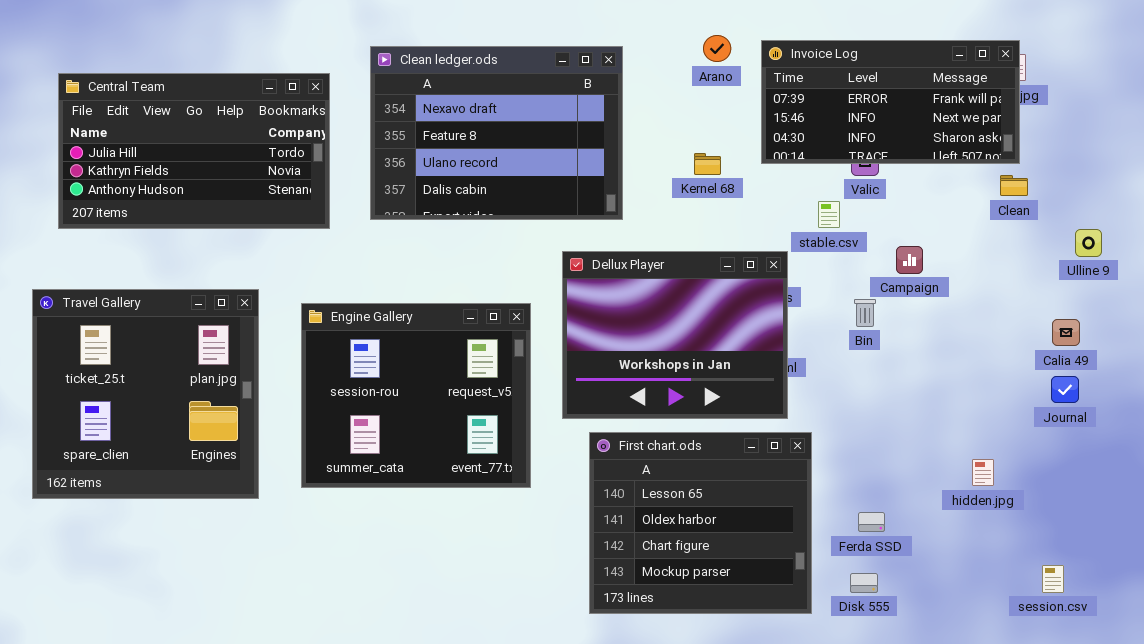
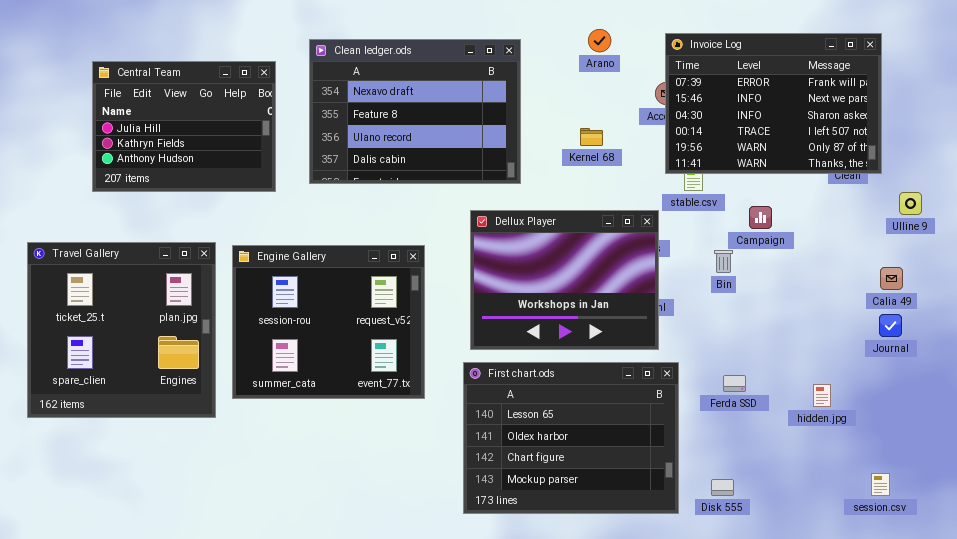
Invoice Log: [761,40,1020,164] -> [665,33,882,174], moved, resized
Central Team: [58,73,330,229] -> [92,61,276,192], resized
Engine Gallery: [301,303,531,488] -> [232,245,425,399], moved
First chart.ods: [589,432,812,614] -> [463,362,679,514], resized
Ferda SSD: [858,512,885,532] -> [723,375,746,392], moved

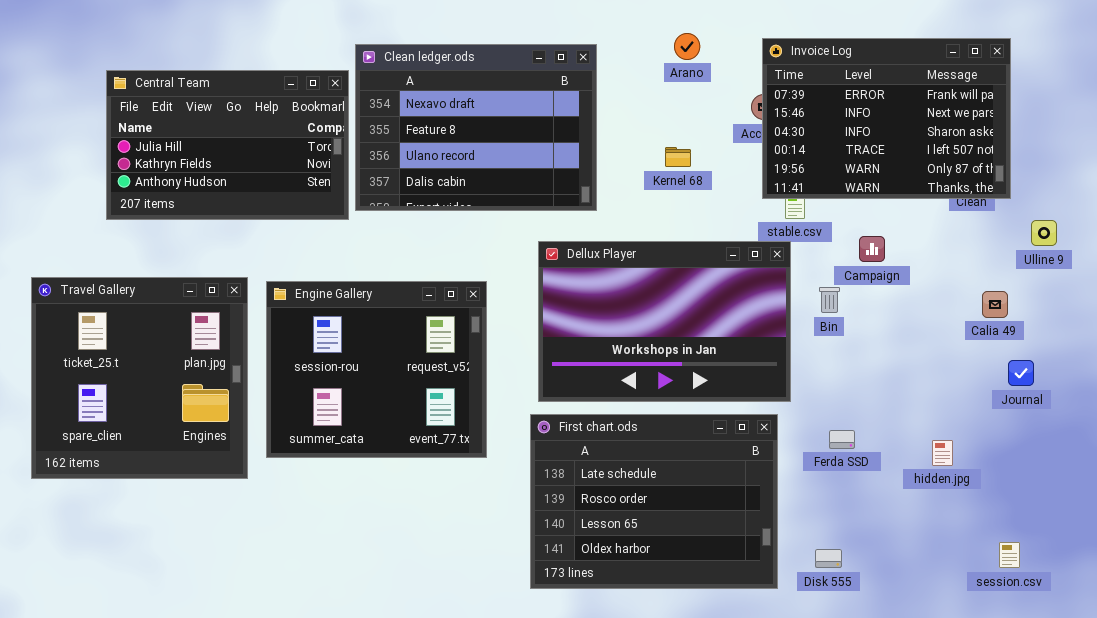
Central Team: [92,61,276,192] -> [106,70,349,220], resized
Dellux Player: [470,210,659,350] -> [538,241,791,402], resized
Calia 49: [880,267,903,290] -> [982,291,1008,318], moved
First chart.ods: [463,362,679,514] -> [530,414,778,589], scrolled up 2 rows

